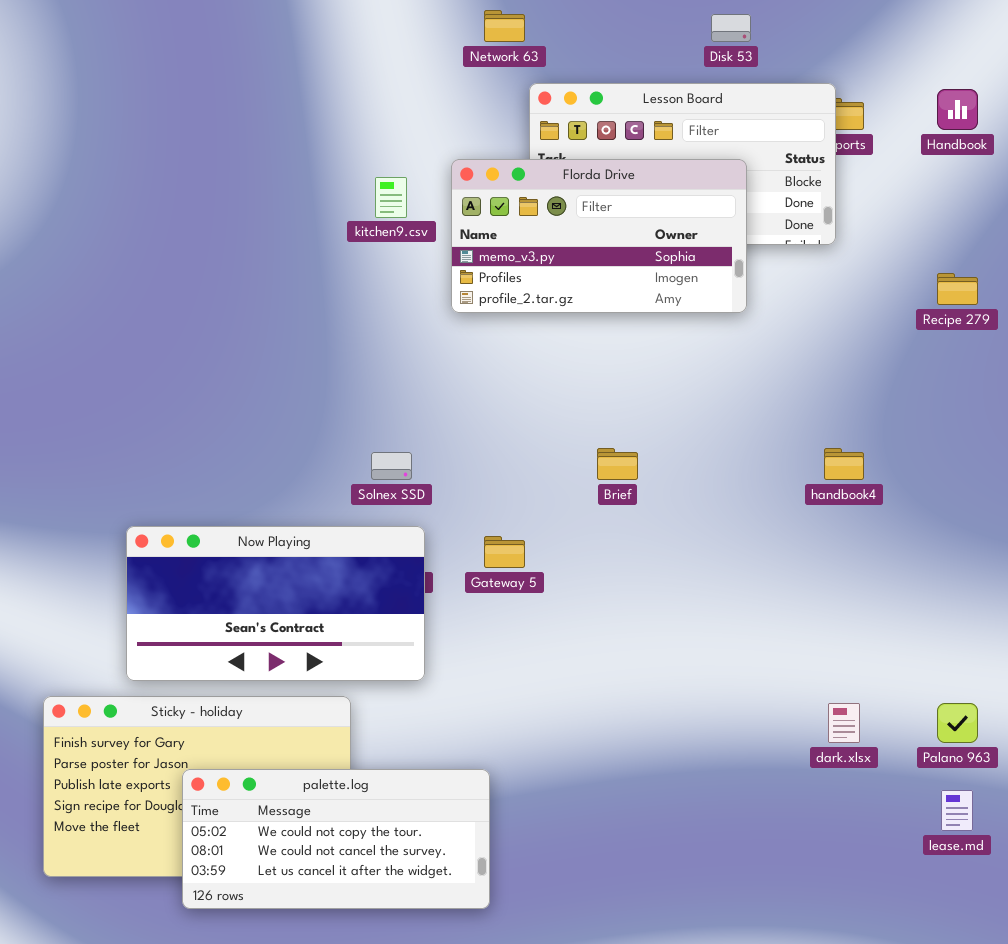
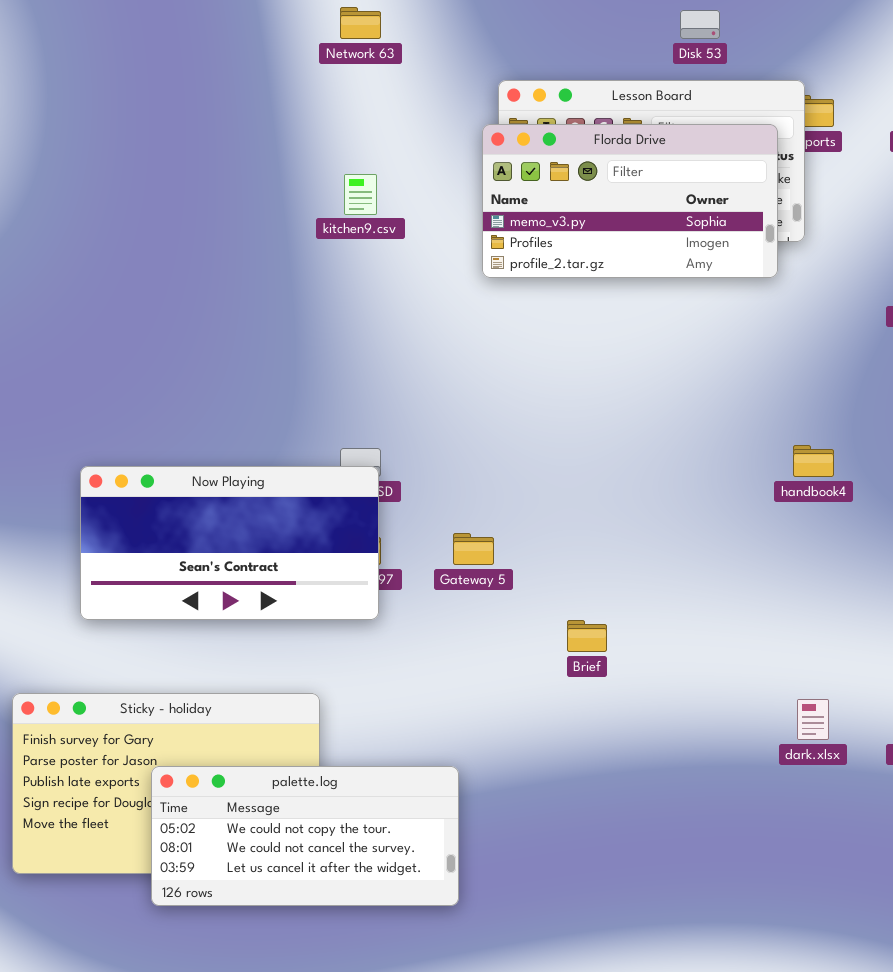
Network 63: [484,10,525,42] -> [340,7,381,39], moved
Florda Drive: [451,159,747,313] -> [482,124,778,278], moved
Brief: [597,448,638,480] -> [567,620,607,652], moved
Now Playing: [126,526,425,681] -> [80,466,379,620], moved

